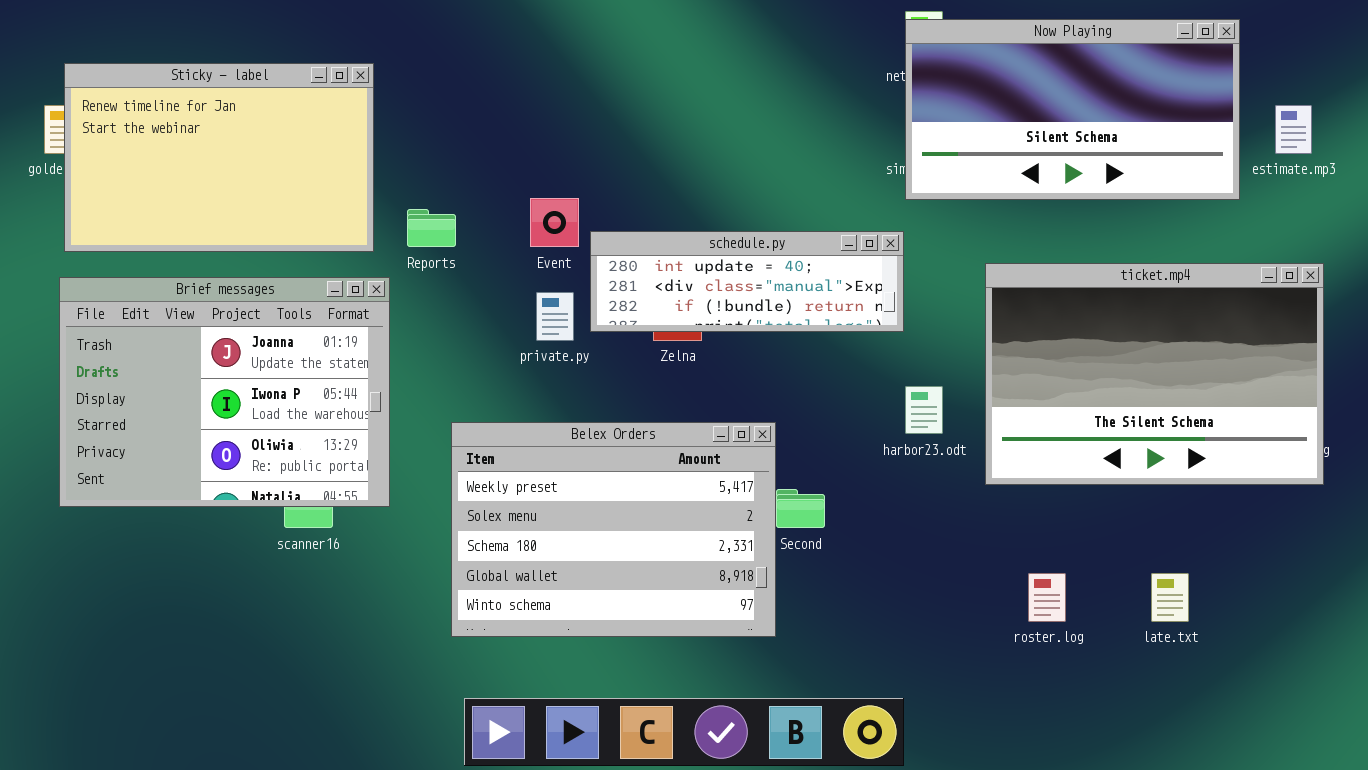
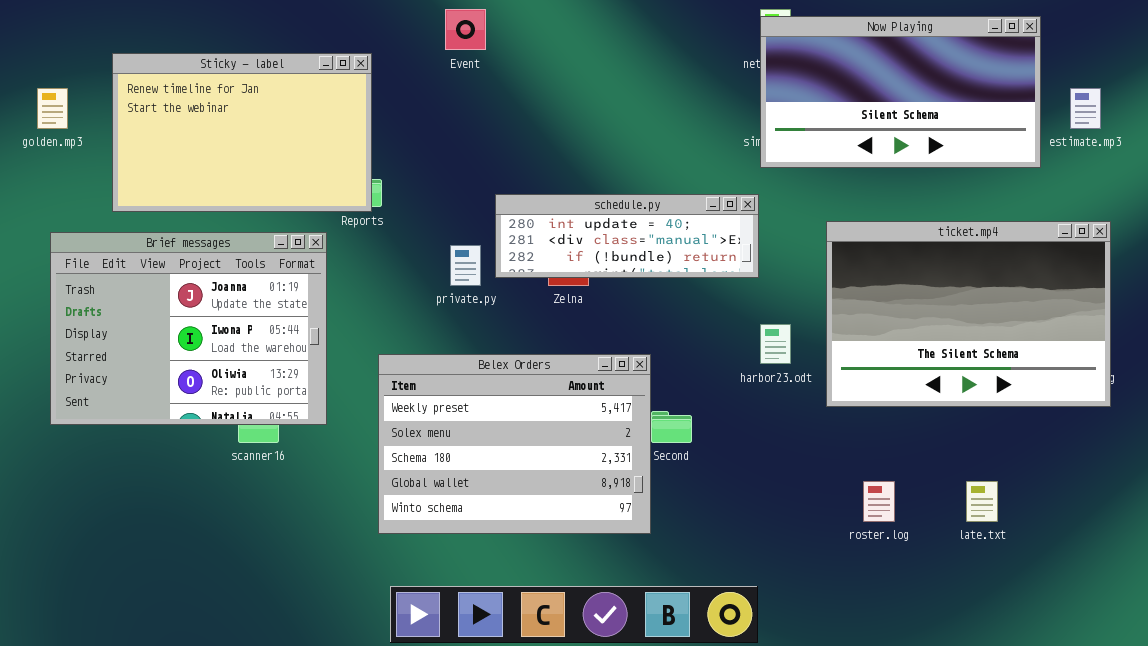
Sticky - label: [64,63,374,252] -> [112,53,372,212], moved
Event: [530,198,579,247] -> [445,9,486,50], moved

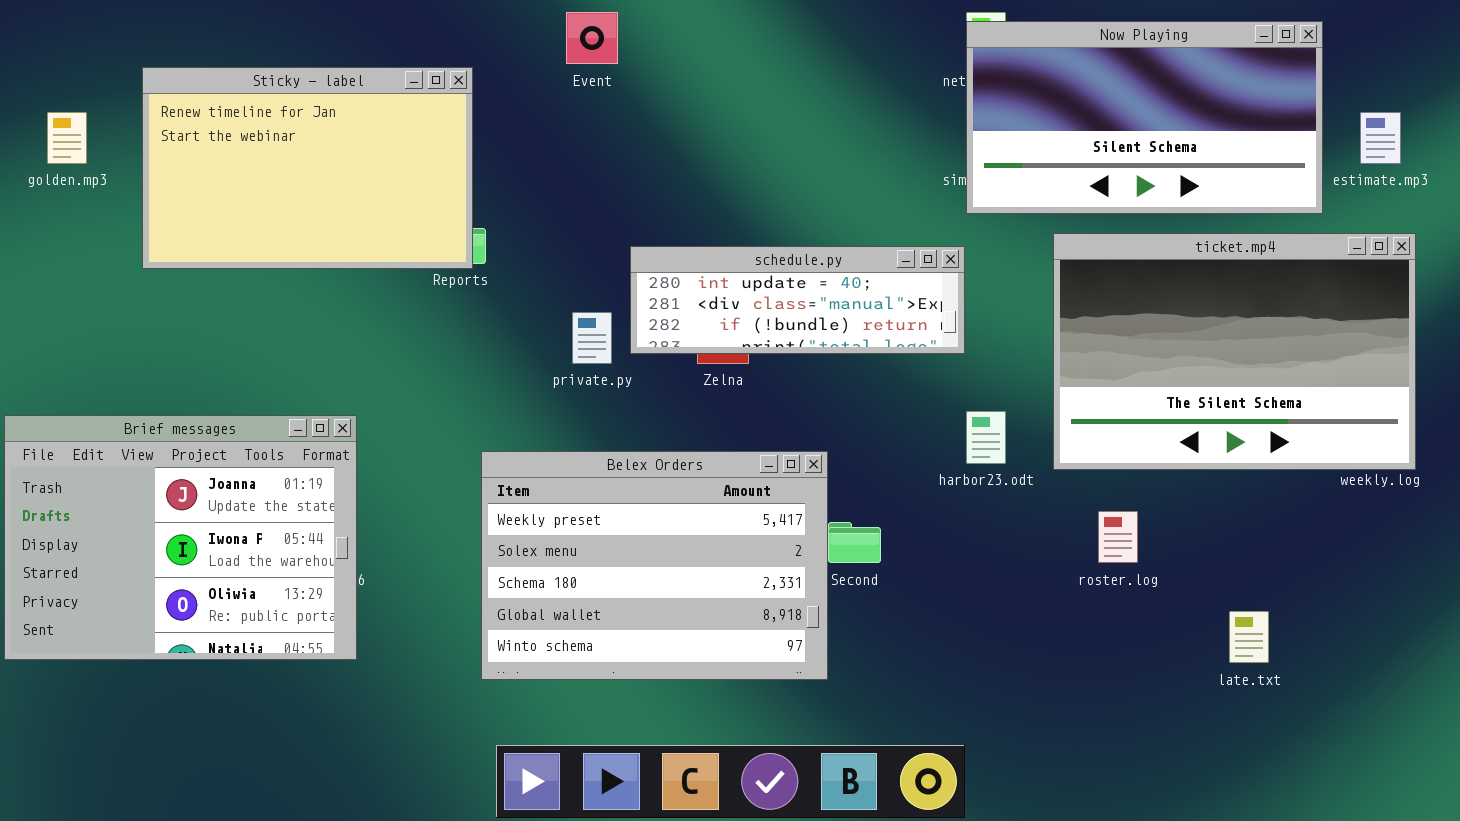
ticket.mp4: [826,221,1111,407] -> [1053,233,1416,470], moved
Brief messages: [50,232,327,425] -> [4,415,357,660], moved
roster.log: [863,481,895,522] -> [1098,511,1138,563], moved

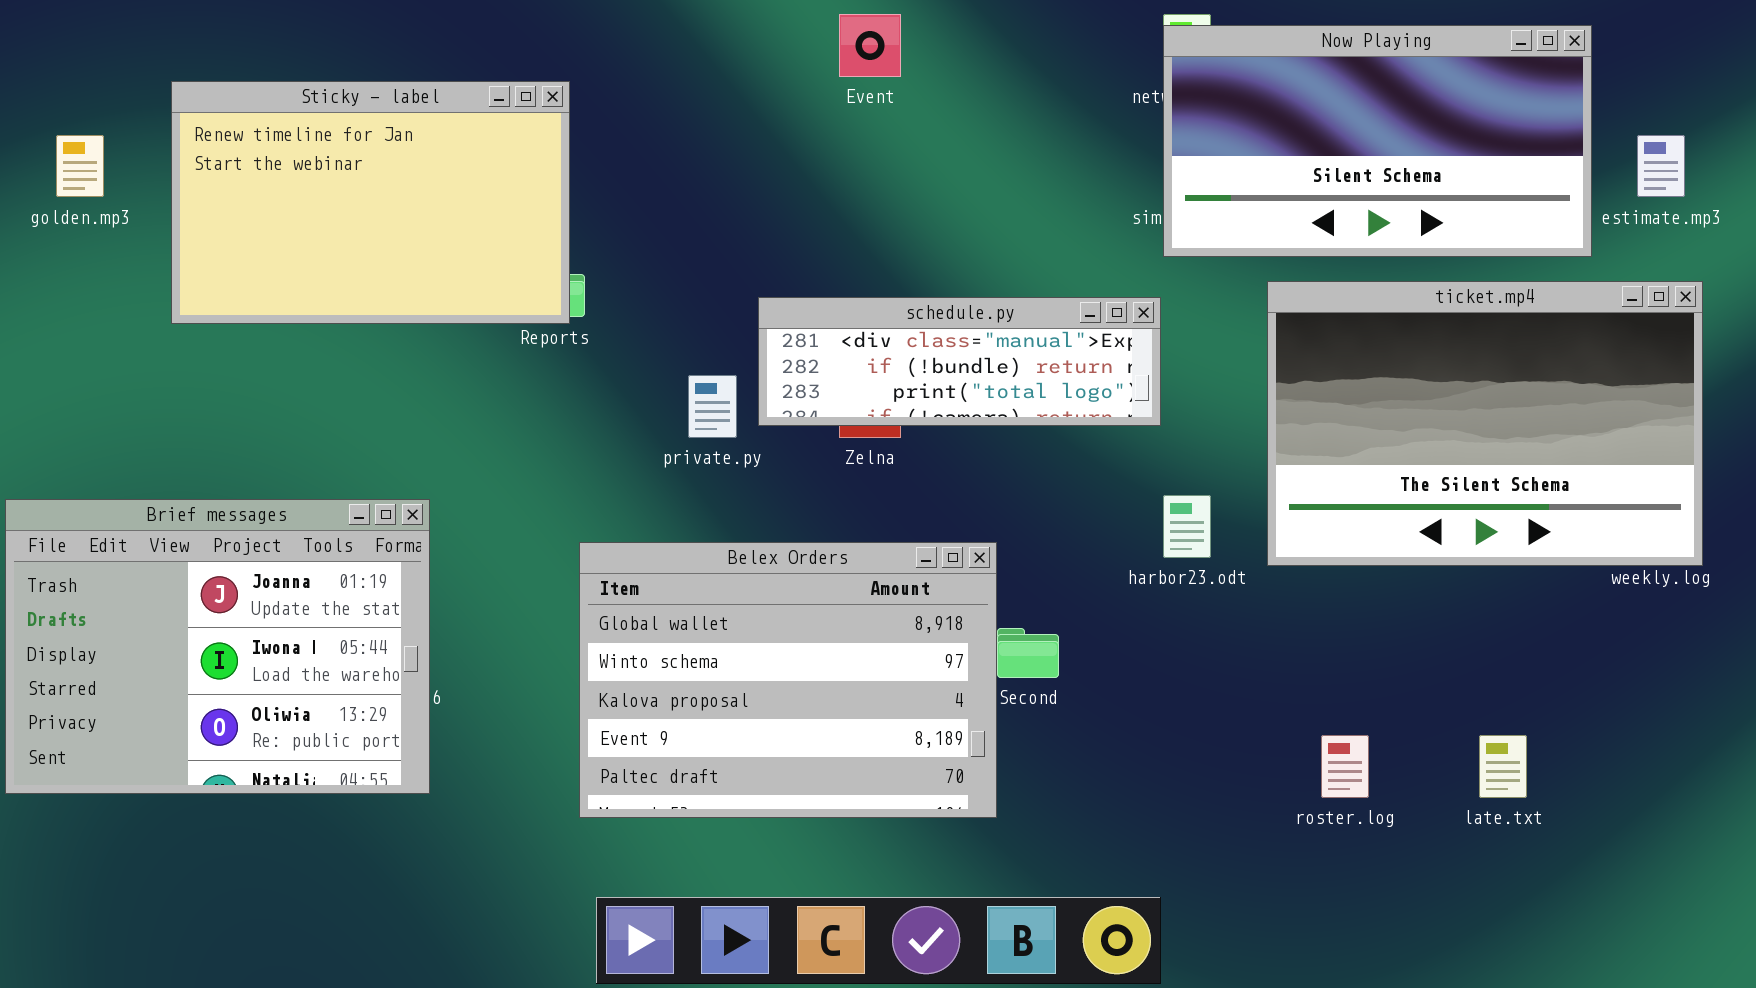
Event: [566,12,618,64] -> [839,14,901,77], moved
schedule.py: [630,246,965,354] -> [758,297,1161,426], scrolled down 1 row
Belex Orders: [481,451,828,680] -> [579,542,997,818], scrolled down 3 rows
roster.log: [1098,511,1138,563] -> [1321,735,1369,798], moved

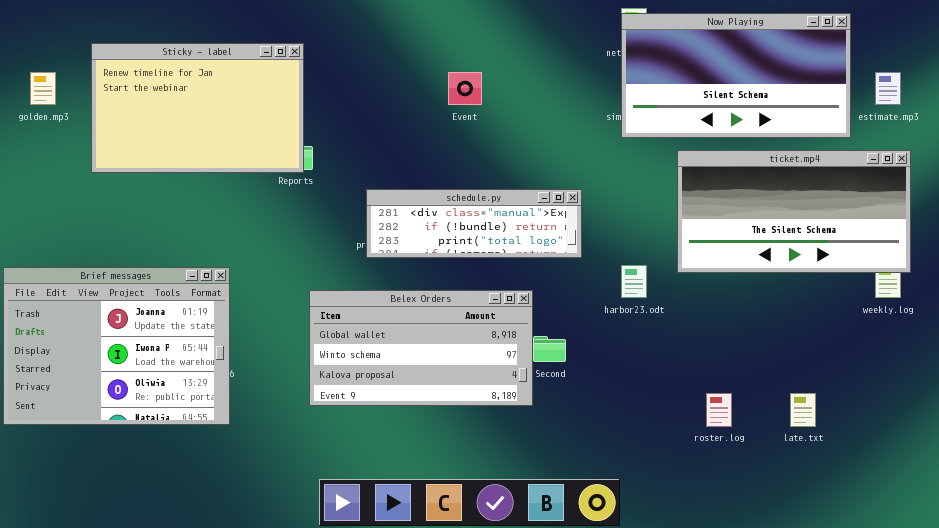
Event: [839,14,901,77] -> [448,72,482,105], moved
ticket.mp4: [1267,281,1703,566] -> [677,150,911,273], resized
schedule.py: [758,297,1161,426] -> [366,189,582,258], moved
Belex Orders: [579,542,997,818] -> [309,290,533,406], resized

